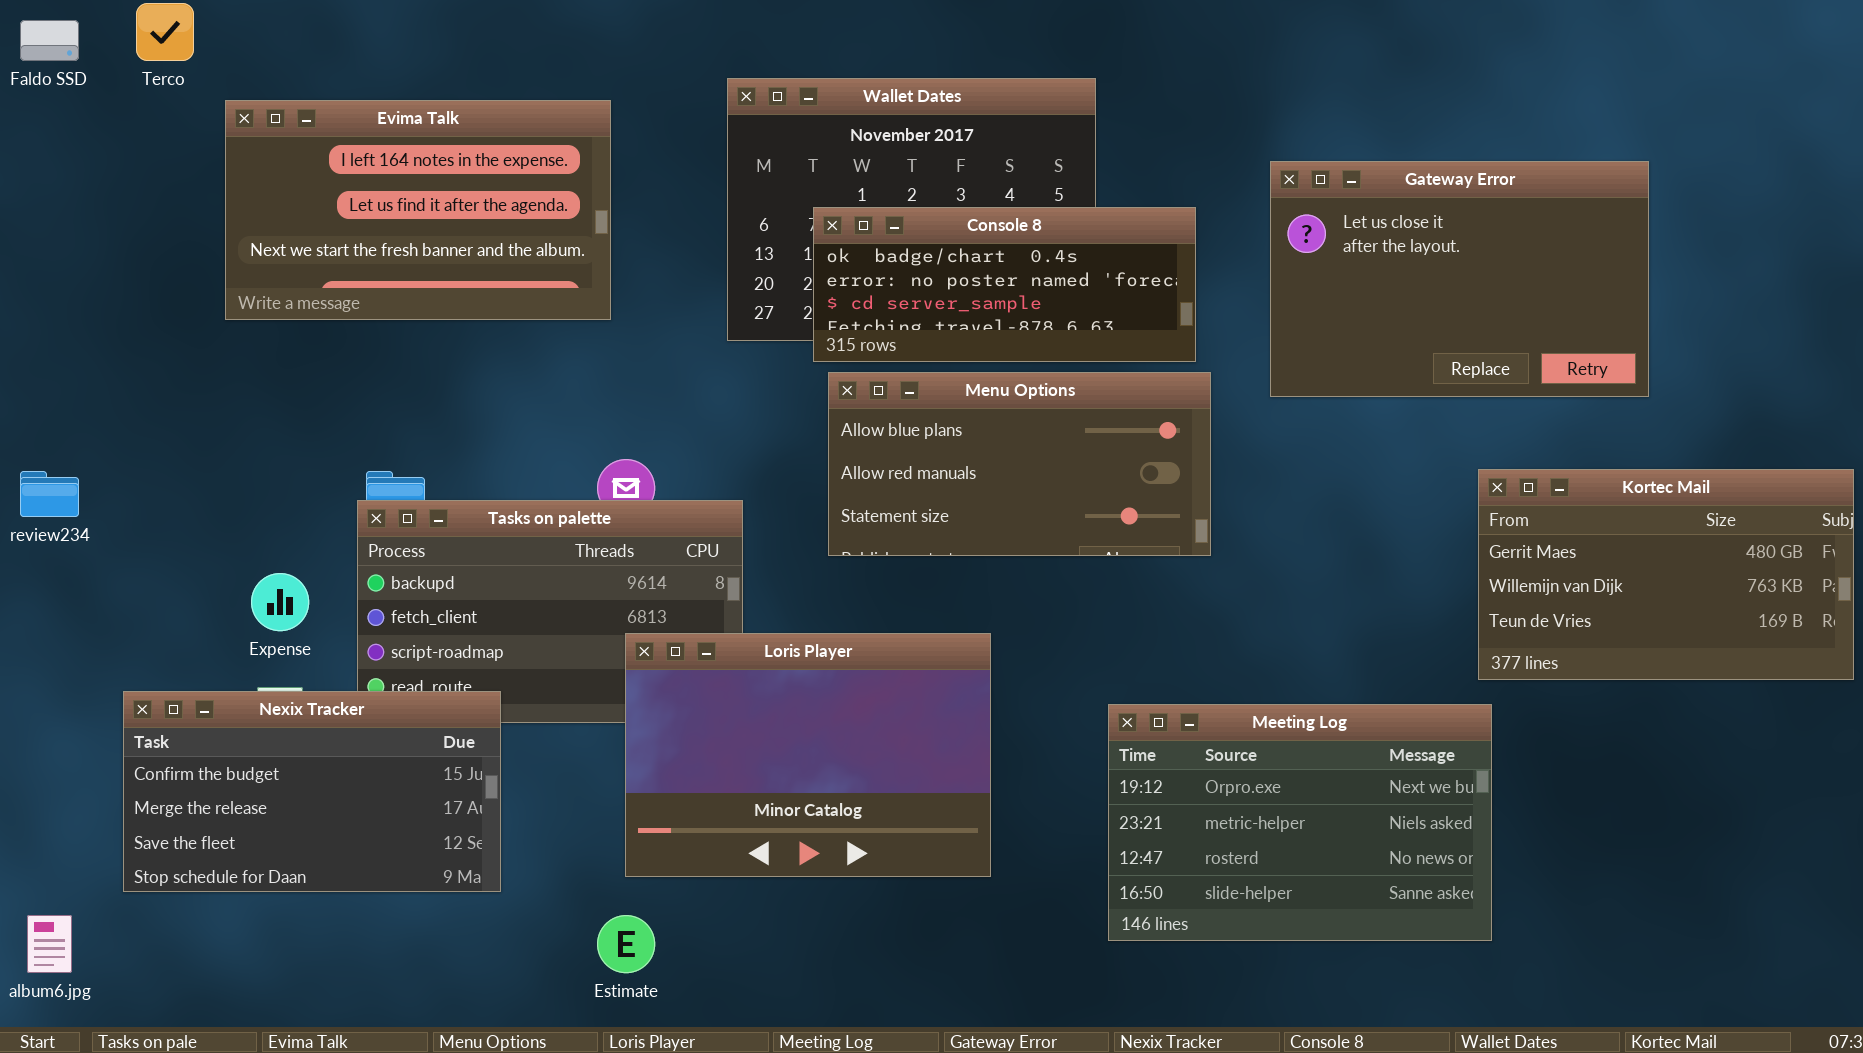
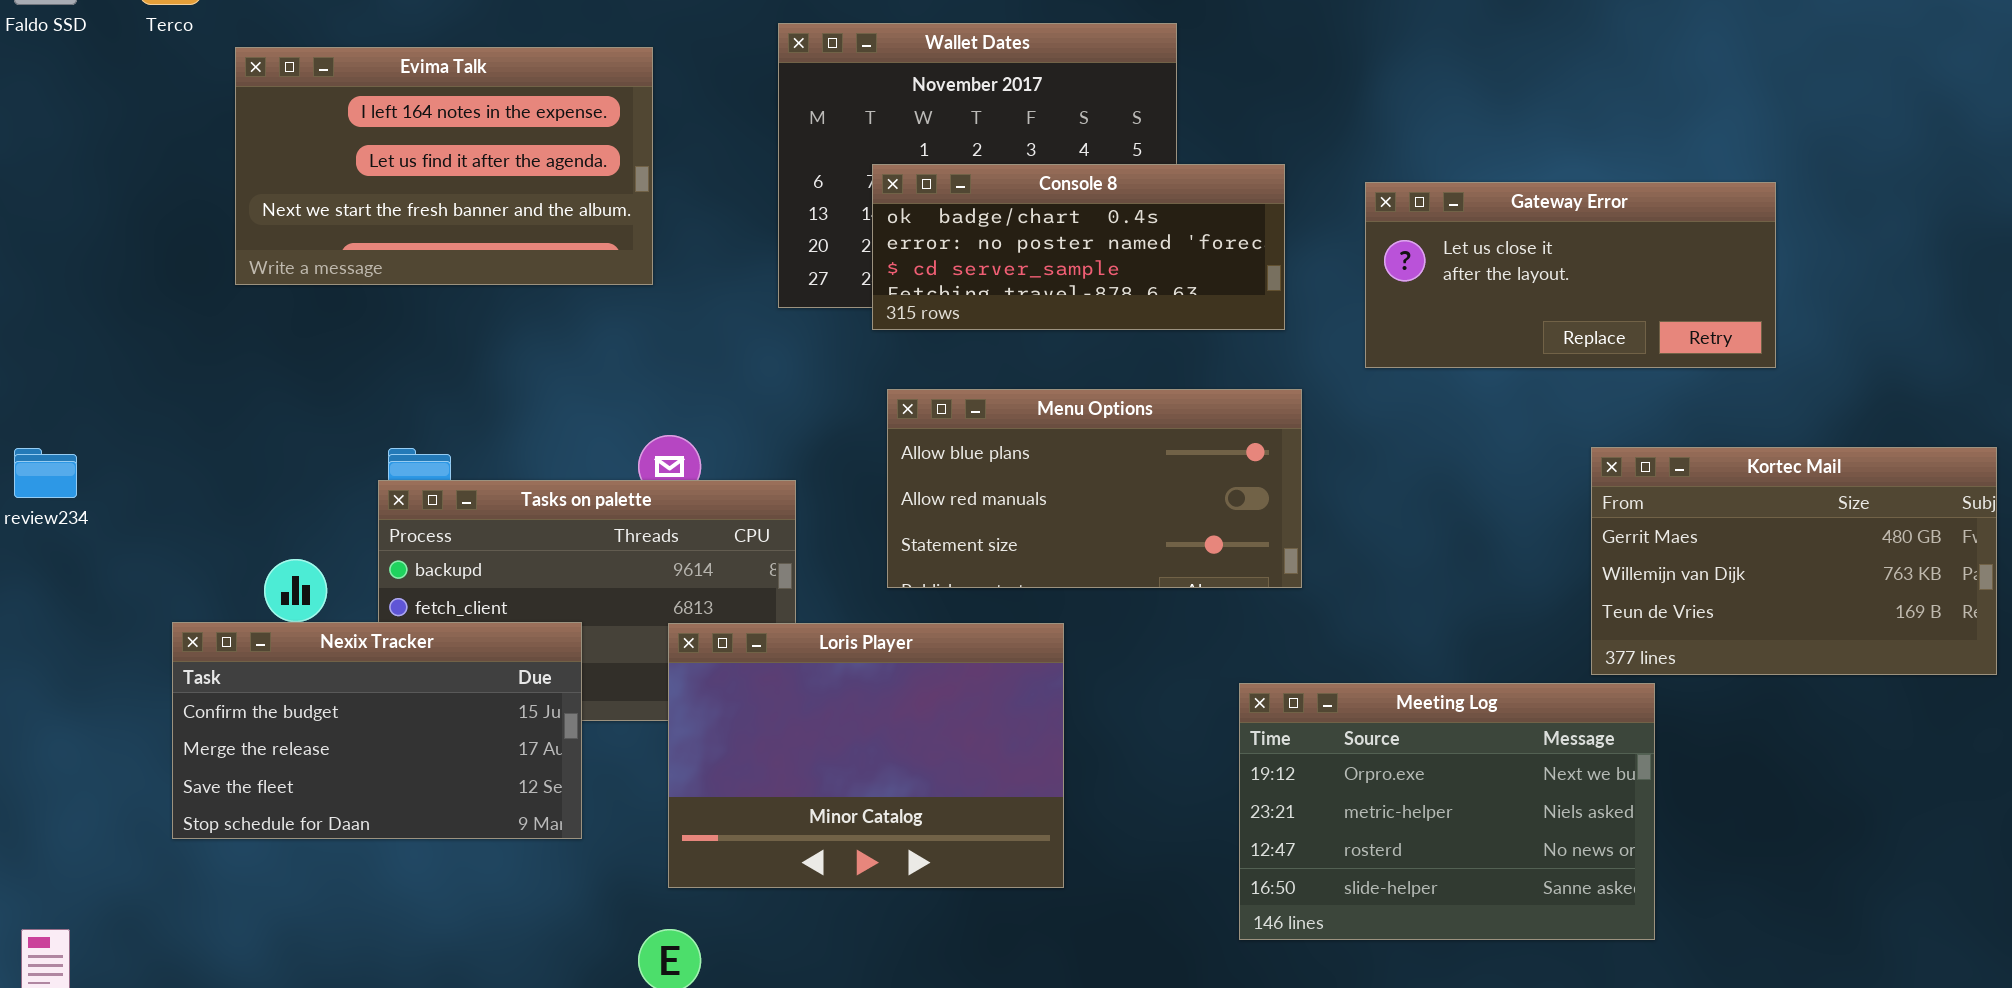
Gateway Error: [1270,161,1649,397] -> [1365,182,1776,368], resized
Menu Options: [828,372,1211,556] -> [887,389,1302,588], moved
Nexix Tracker: [123,691,501,892] -> [172,622,582,839], moved
Meeting Log: [1108,704,1492,941] -> [1239,683,1655,940], moved

